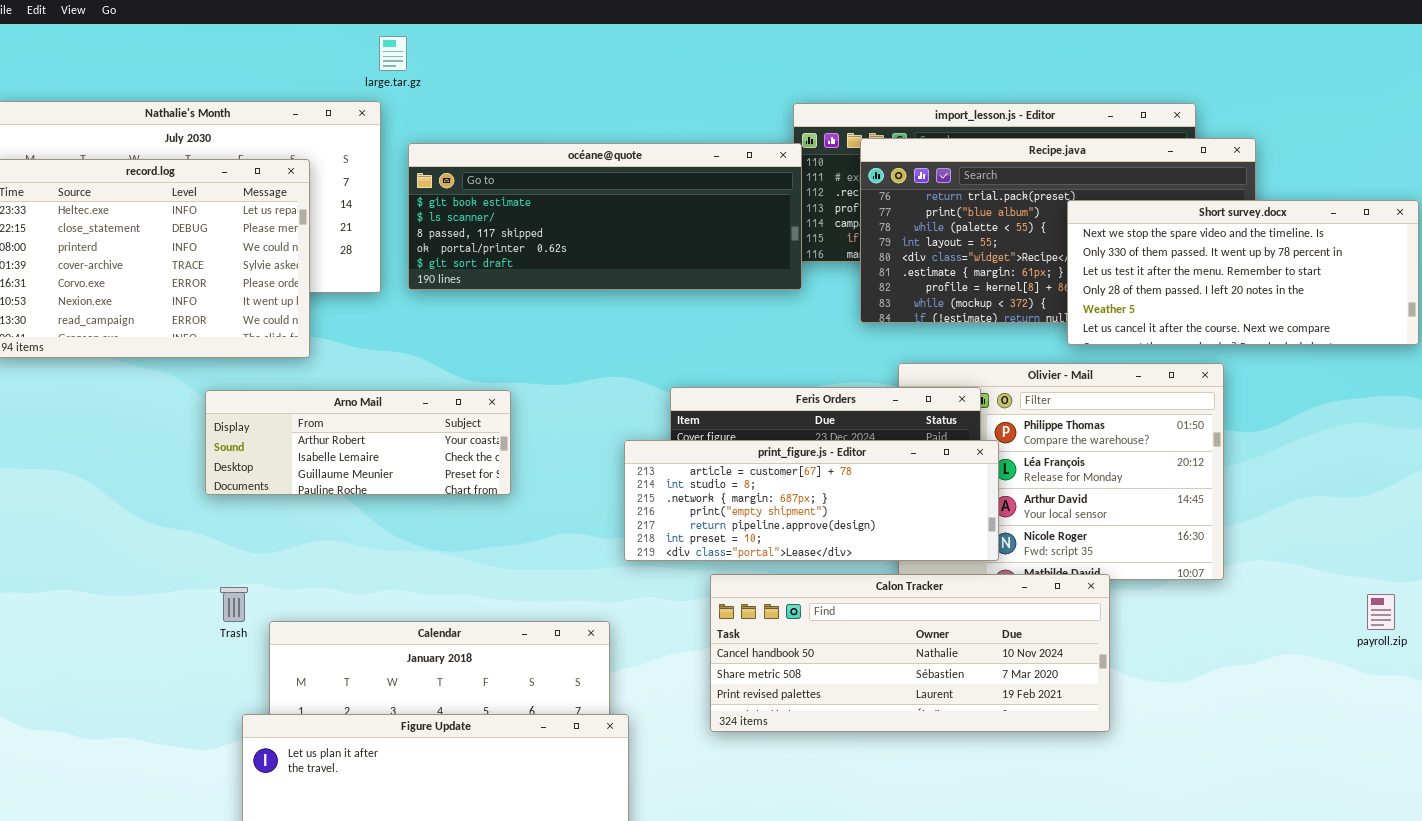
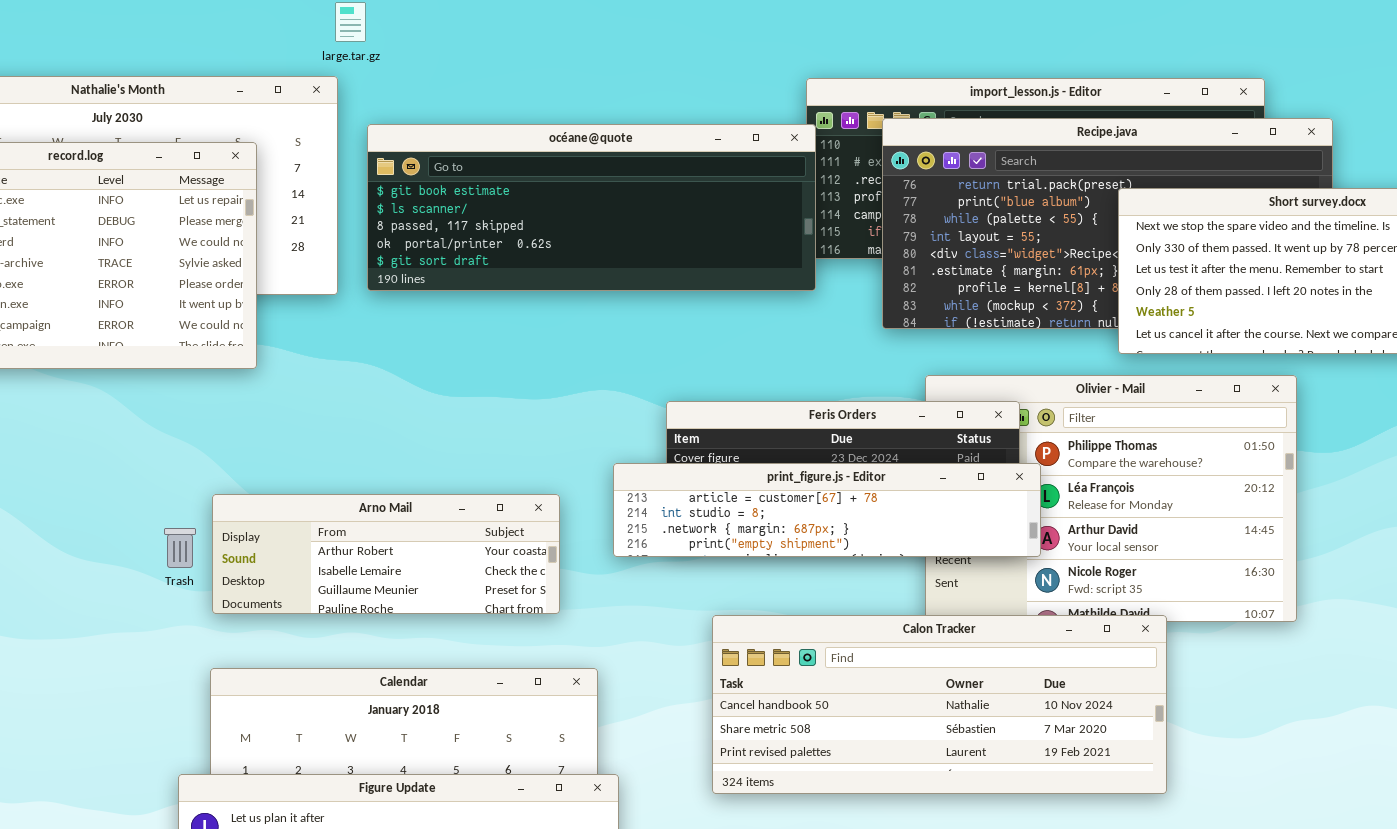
Arno Mail: [205,390,511,495] -> [212,494,560,614], moved
print_figure.js - Editor: [624,440,999,561] -> [613,463,1041,557], resized
Trash: [220,587,248,622] -> [164,528,196,568], moved

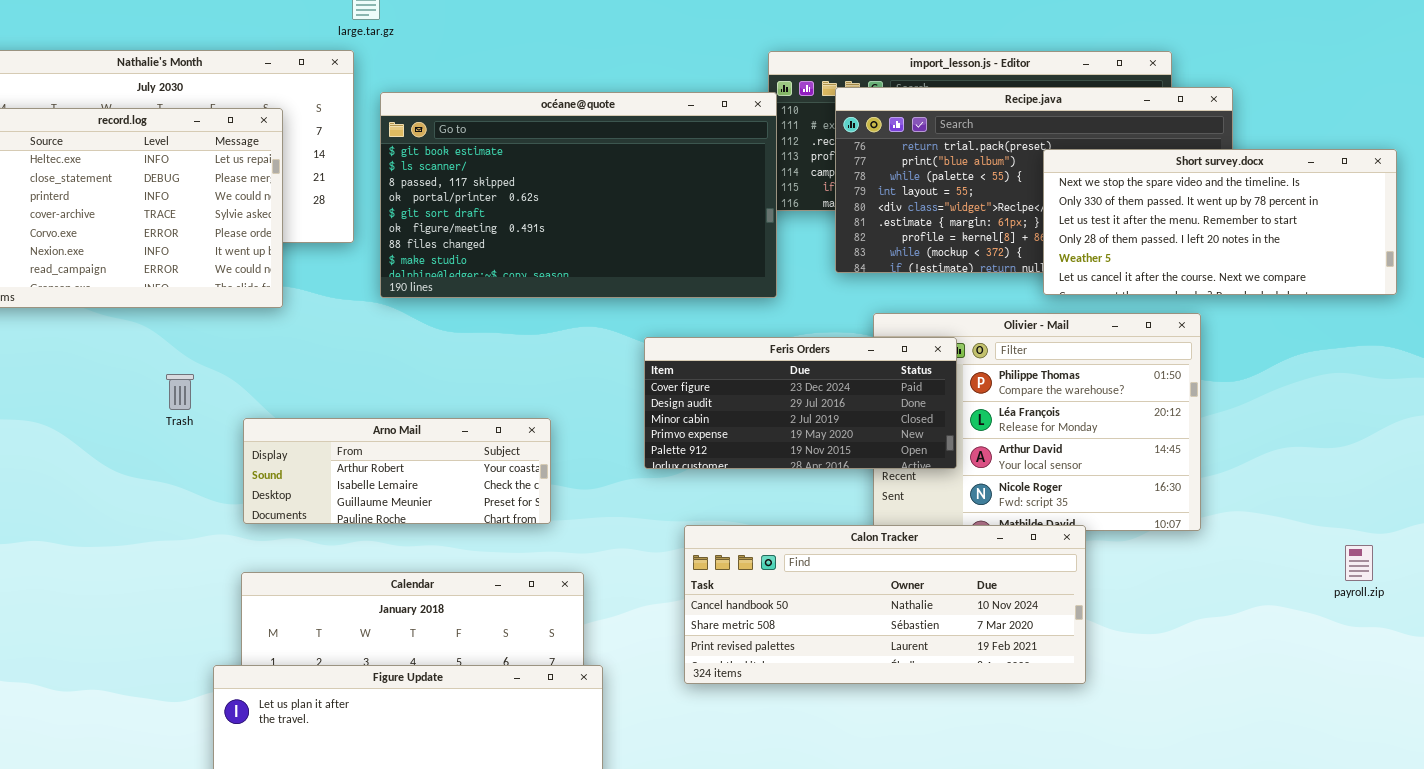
océane@quote: [367,124,816,291] -> [380,92,777,298], resized
print_figure.js - Editor: [613,463,1041,557] -> none, closed
Trash: [164,528,196,568] -> [166,374,194,410], moved

